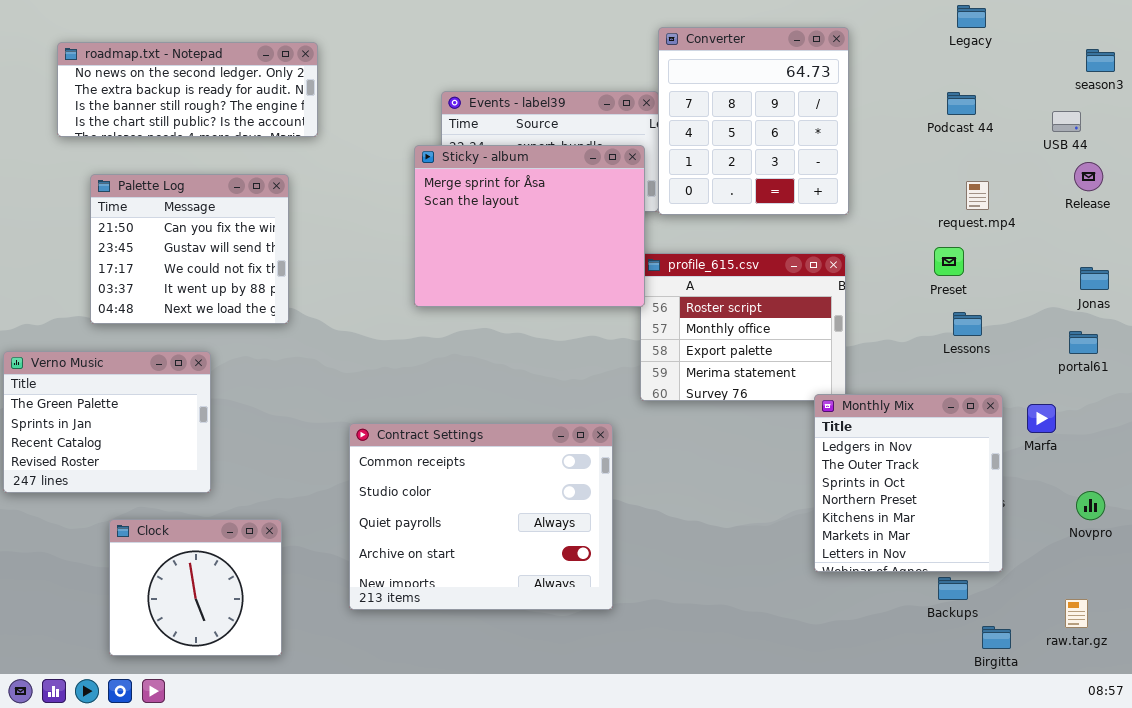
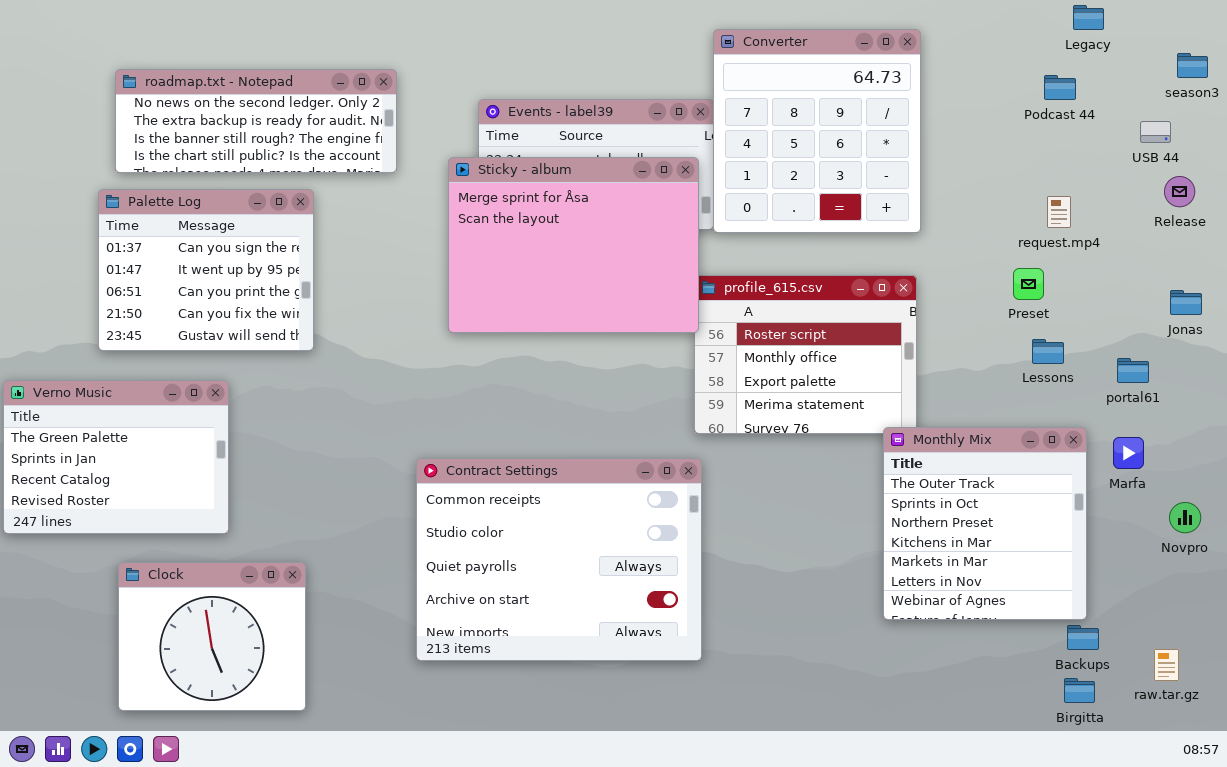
Legacy: [957,5,986,28] -> [1073,5,1104,30], moved
roadmap.txt - Notepad: [57,42,318,137] -> [115,69,397,173], moved
Podcast 44: [947,92,976,115] -> [1044,75,1076,100], moved
Palette Log: [90,174,289,324] -> [98,189,314,351], scrolled up 3 rows
portal61: [1069,331,1098,354] -> [1117,358,1149,383], moved
Monthly Mix: [814,394,1003,572] -> [883,427,1087,620], scrolled down 1 row
Contract Settings: [349,423,613,610] -> [416,458,702,661], moved
Novpro: [1076,491,1105,520] -> [1169,502,1201,533], moved
Backups: [938,577,968,600] -> [1067,625,1099,650], moved

